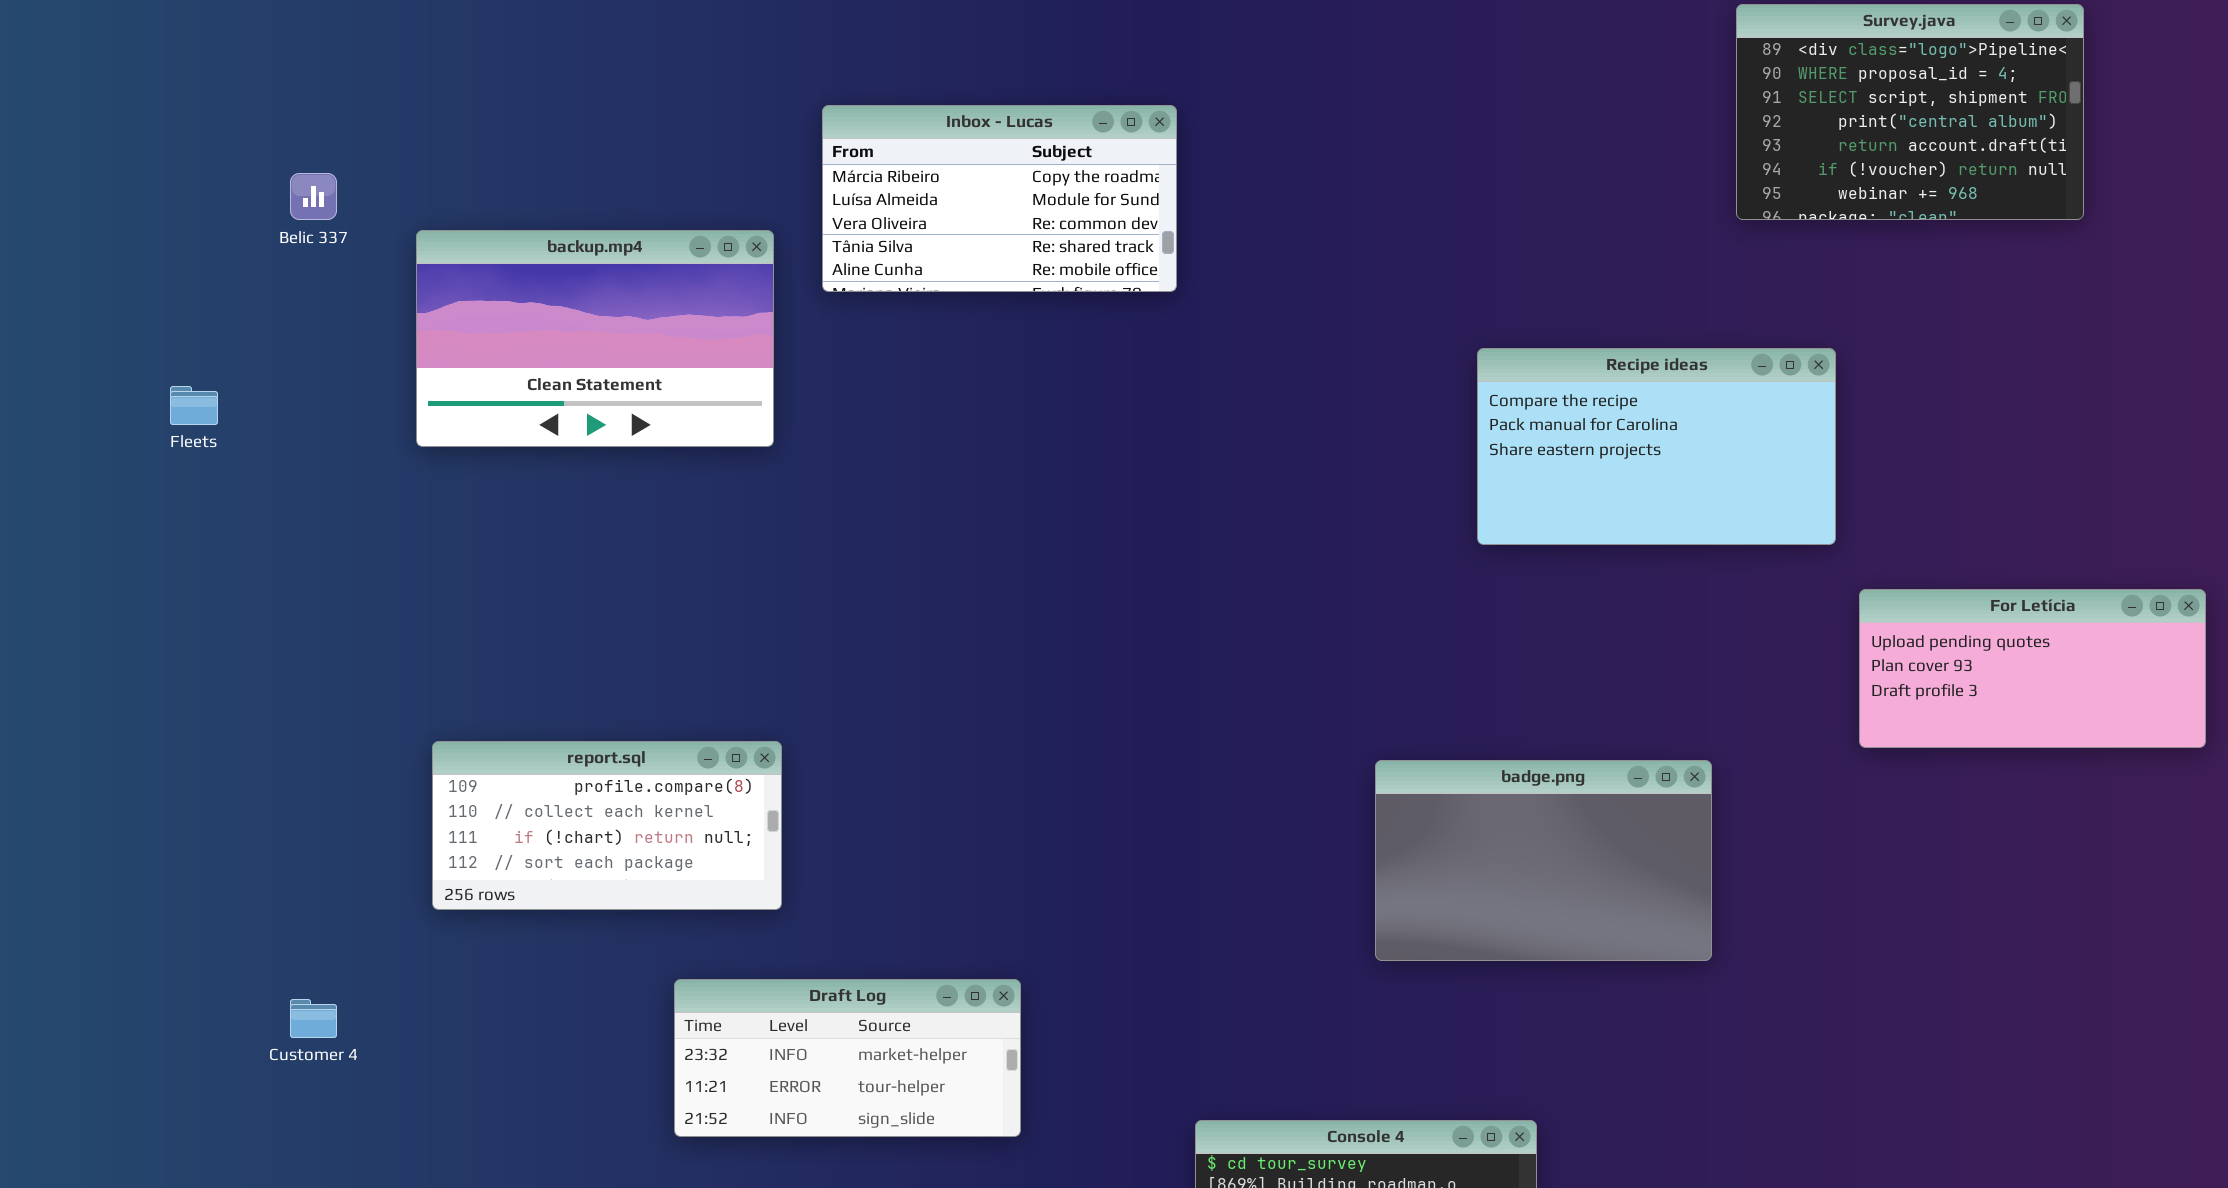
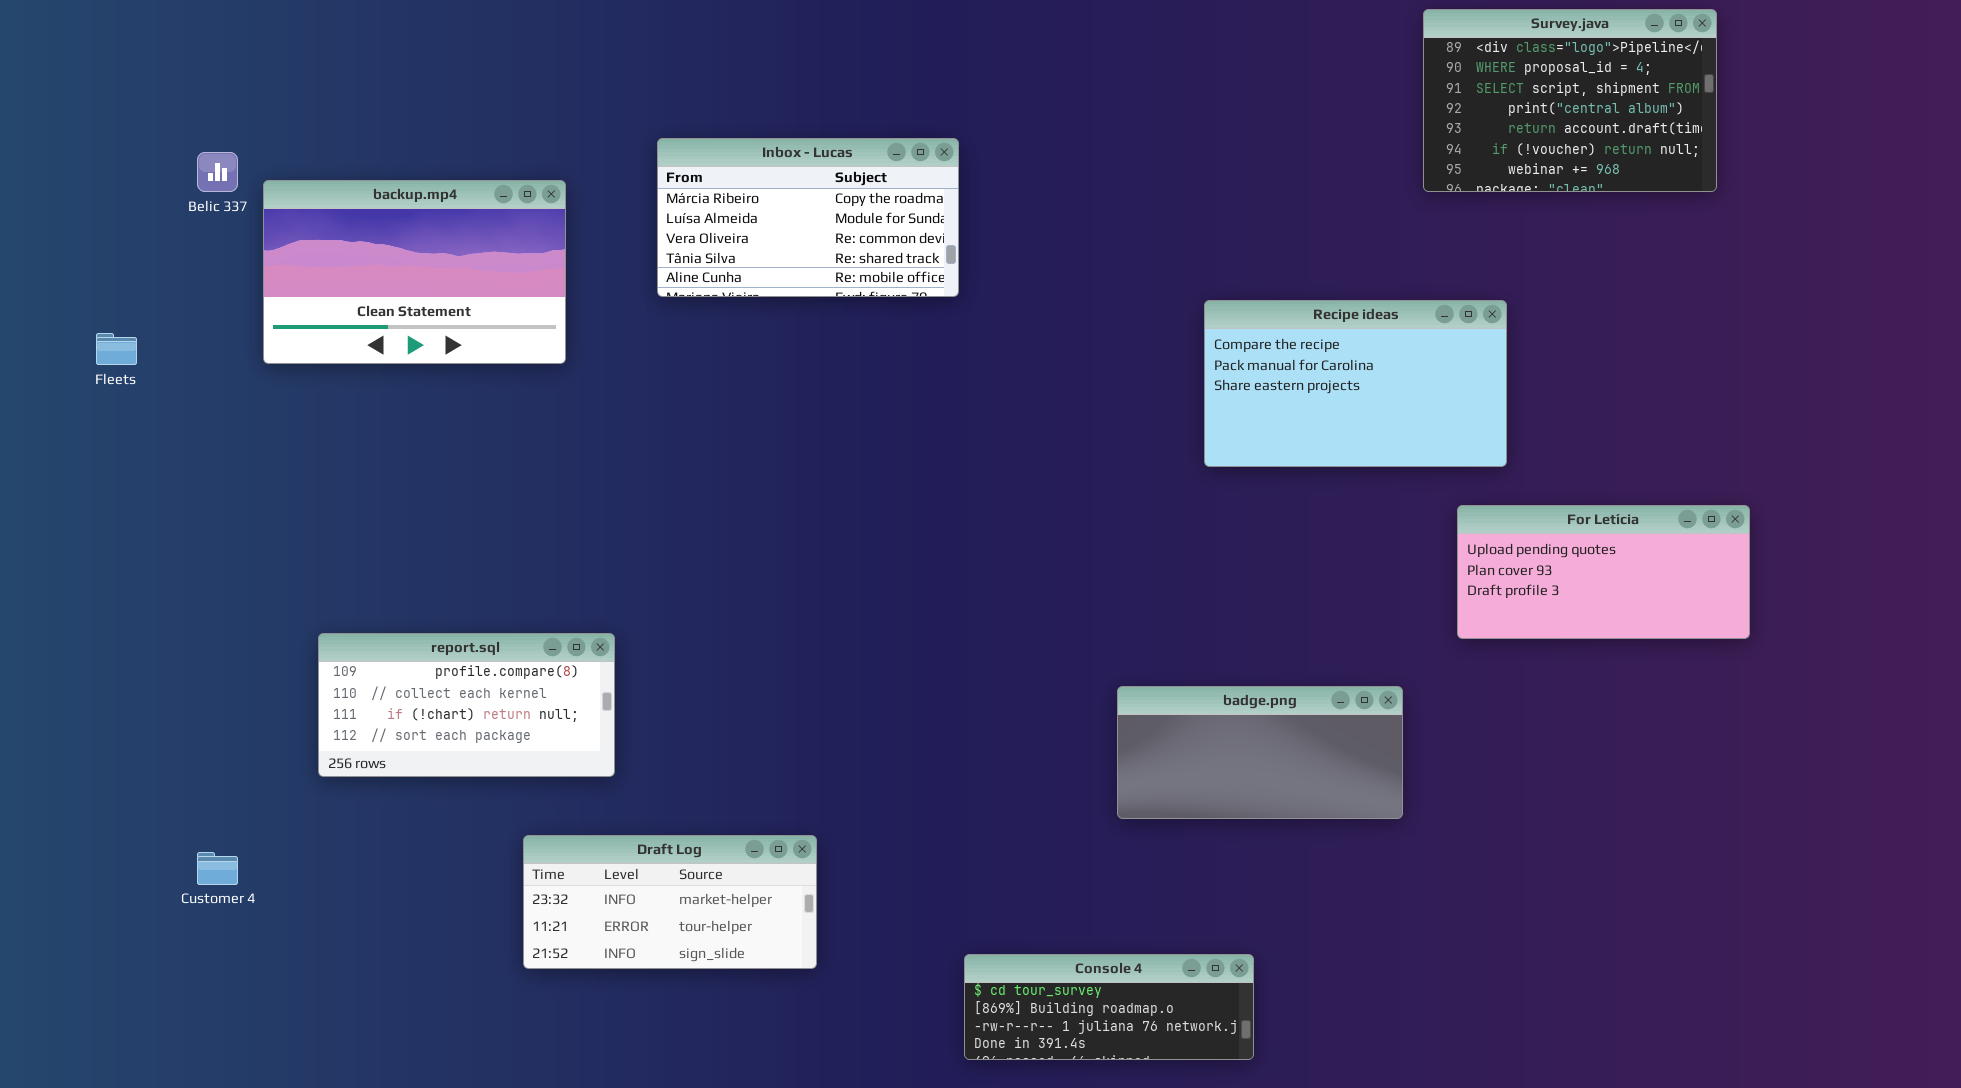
Inbox - Lucas: [822,105,1177,292] -> [657,138,959,297], moved
backup.mp4: [416,230,774,447] -> [263,180,566,364], moved
For Letícia: [1859,589,2206,748] -> [1457,505,1750,639], moved
badge.png: [1375,760,1712,961] -> [1117,686,1403,819], resized

